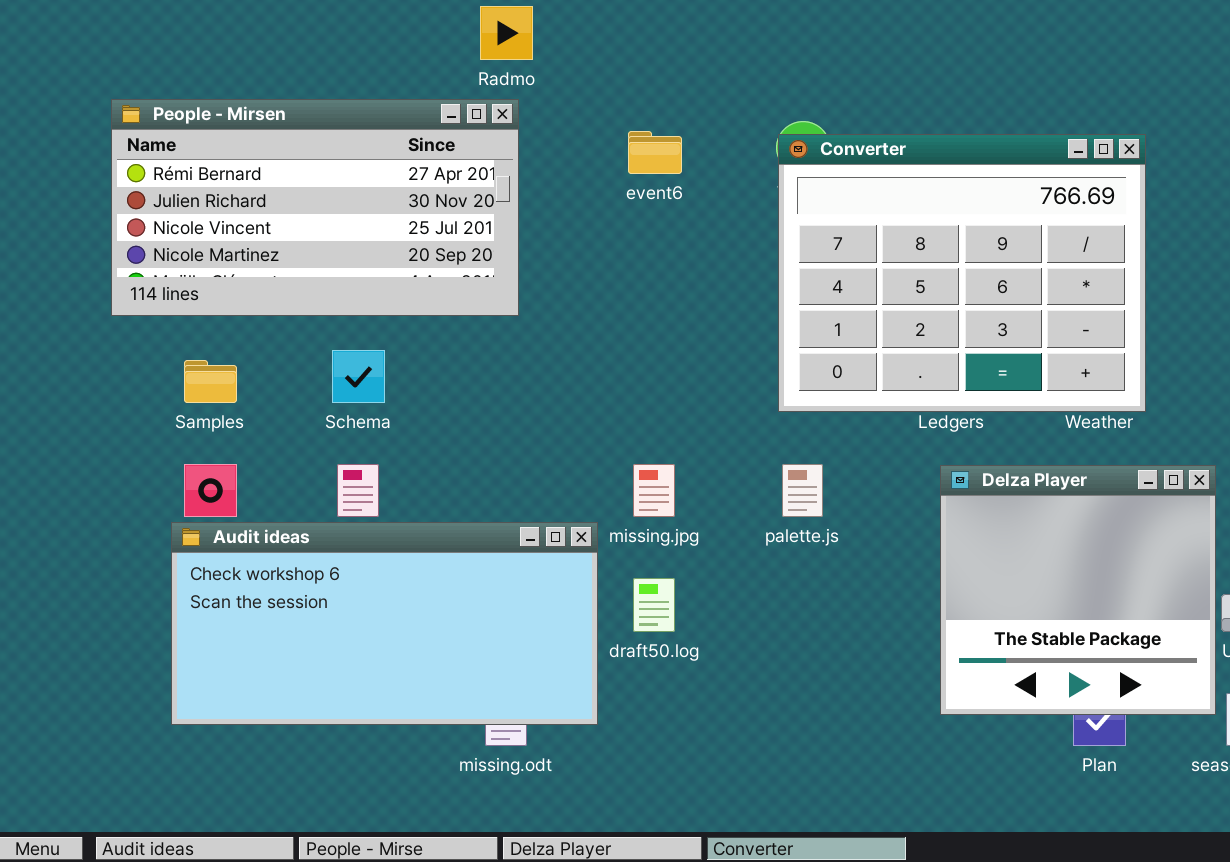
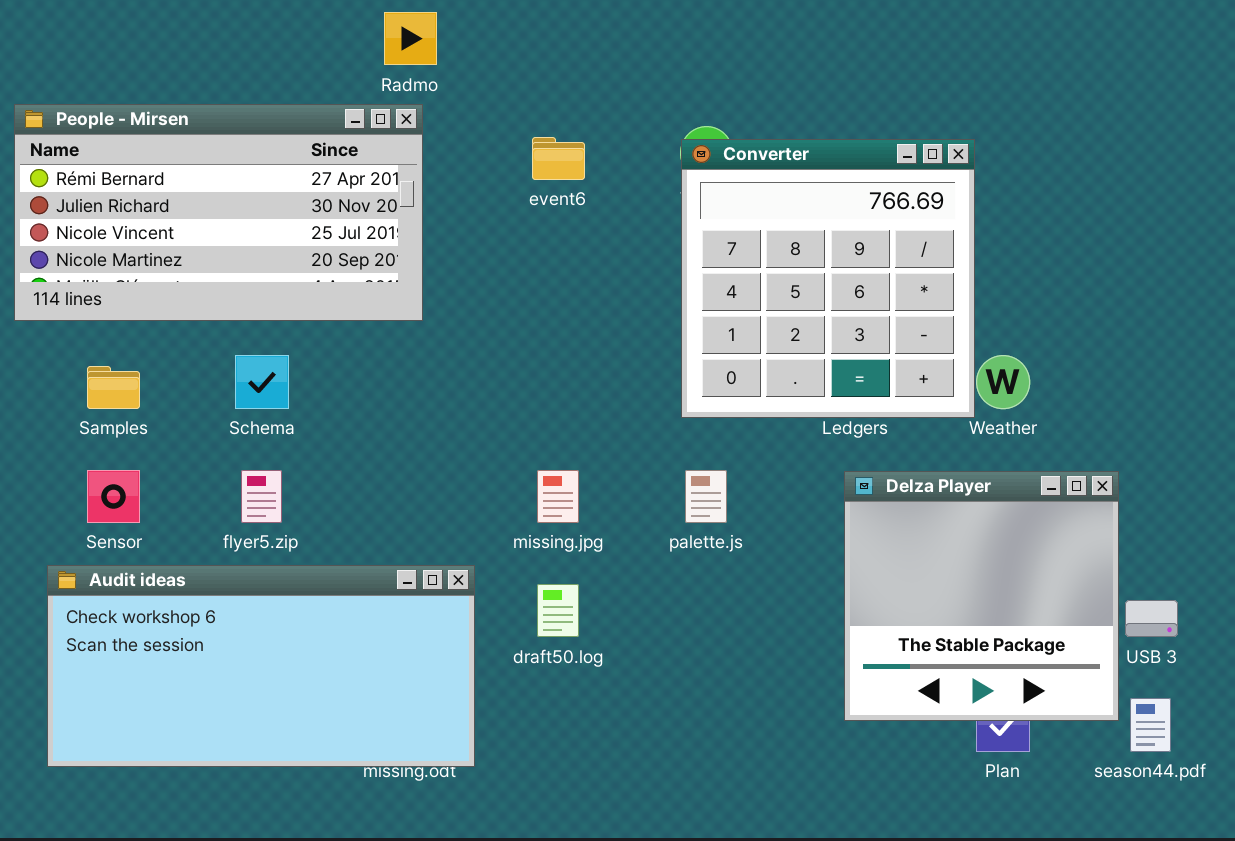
Converter: [778,134,1146,412] -> [681,139,975,418], resized
Audit ideas: [171,522,598,725] -> [47,565,475,767], moved

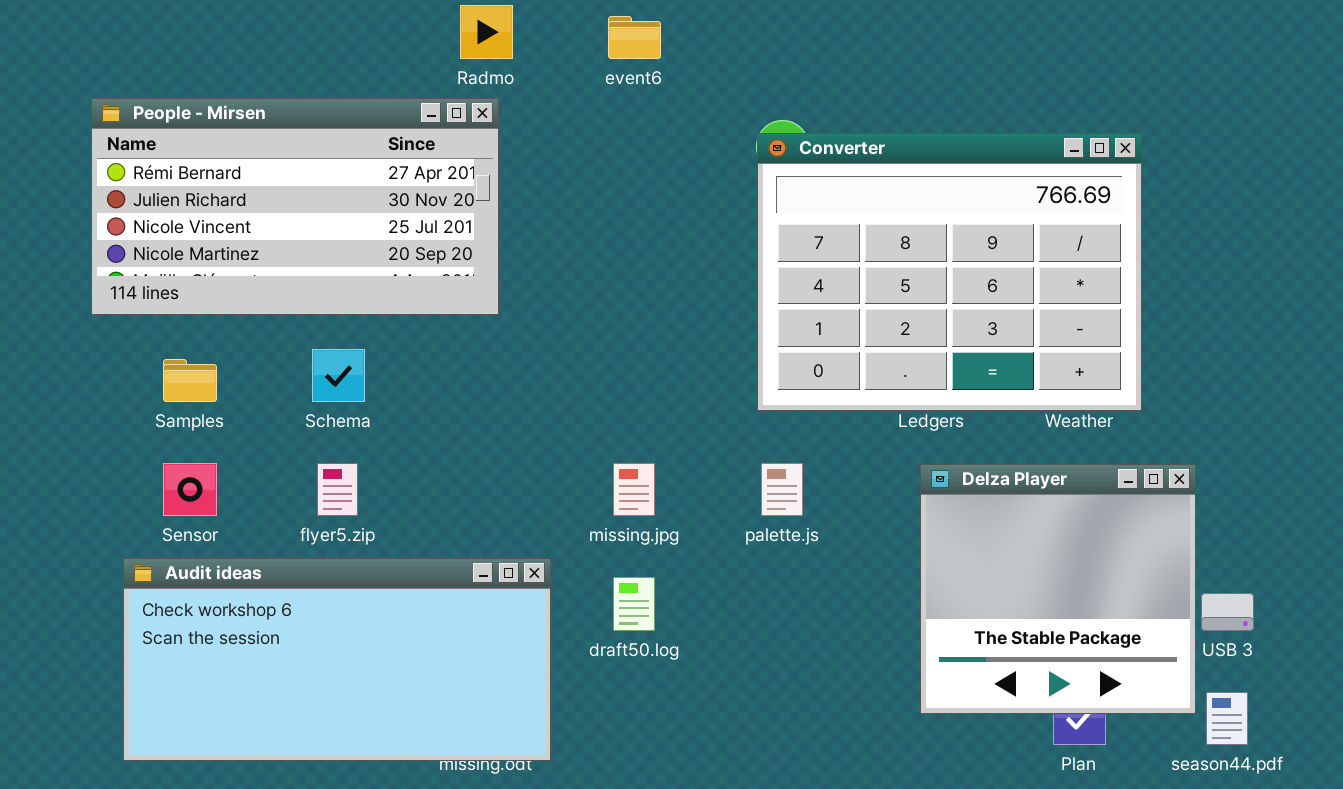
event6: [532,137,585,180] -> [608,16,661,59], moved
Converter: [681,139,975,418] -> [757,133,1142,411], resized

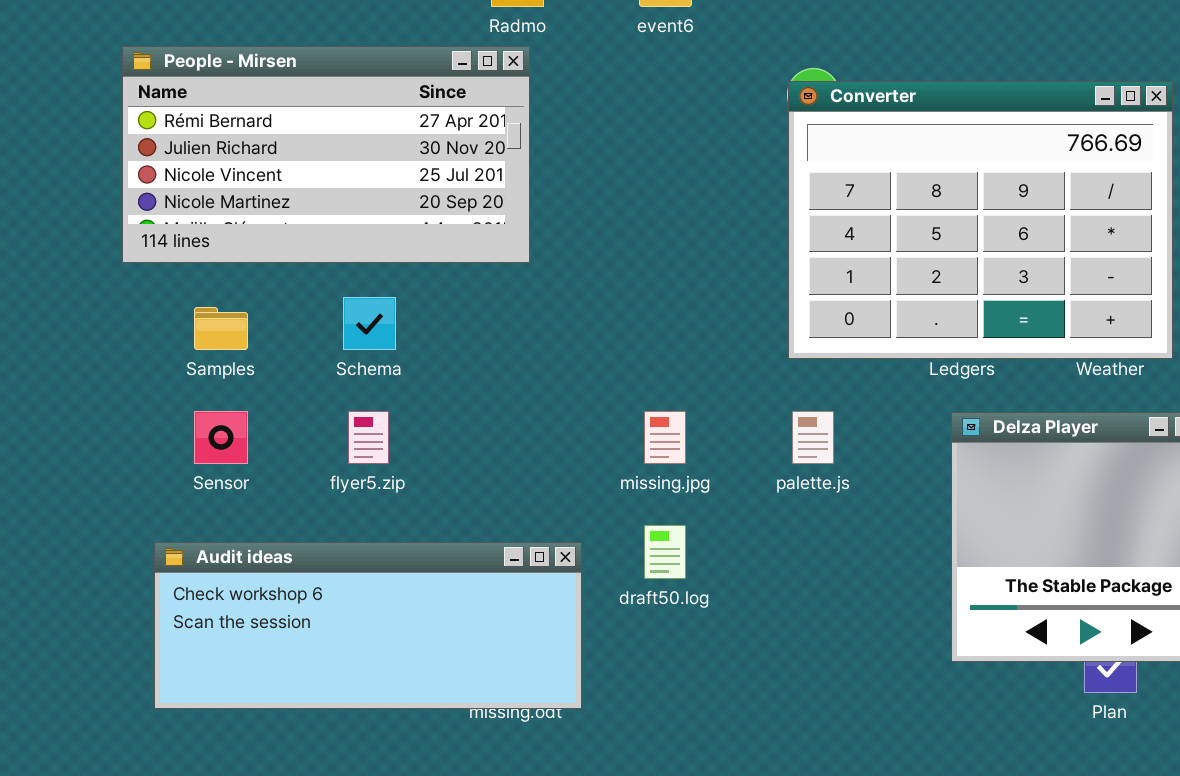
Audit ideas: [123,558,551,761] -> [154,542,582,709], resized

